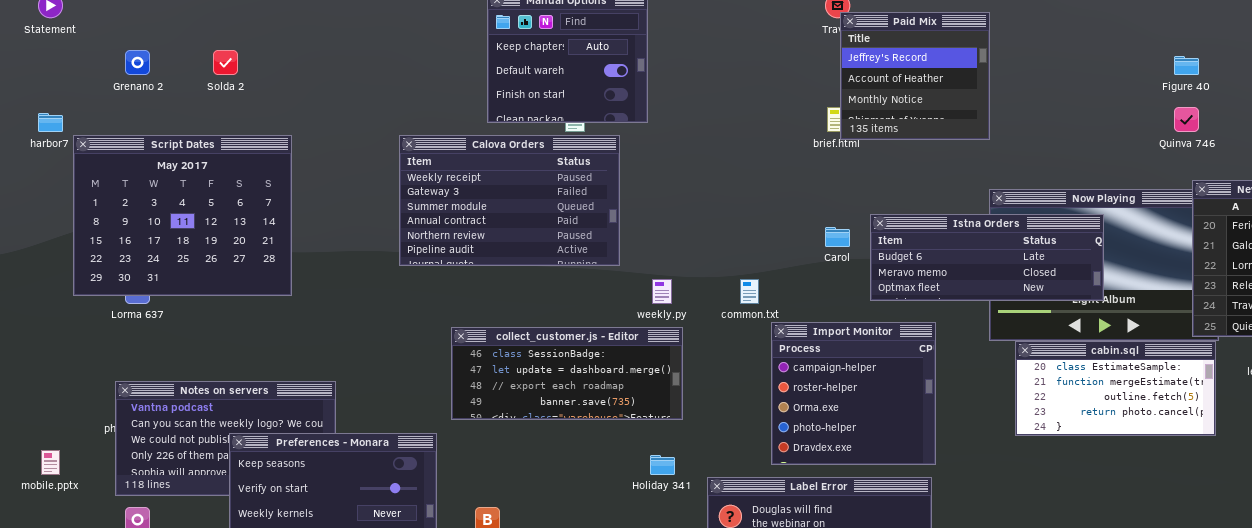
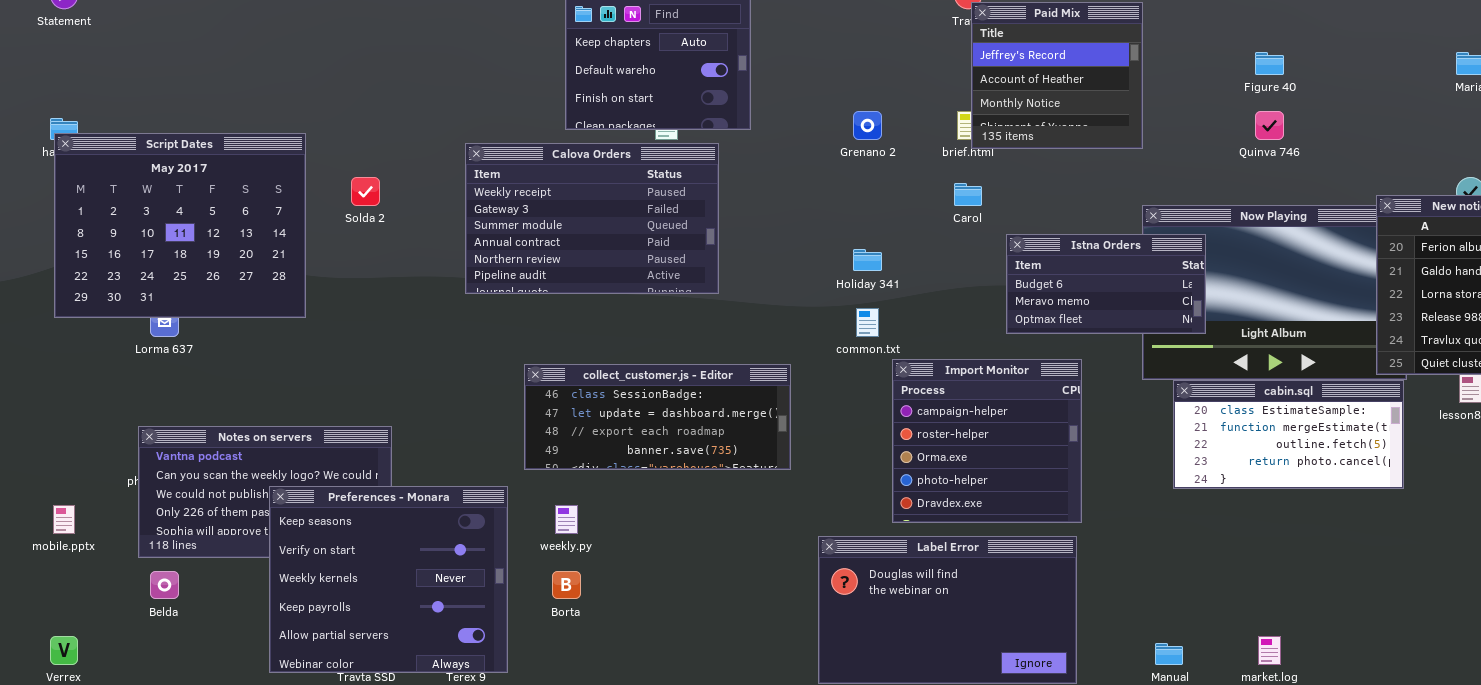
Grenano 2: [125,50,150,75] -> [853,111,882,140], moved
Solda 2: [213,50,238,75] -> [351,177,380,206], moved
Figure 40: [1174,56,1199,75] -> [1255,52,1284,75], moved
Quinva 746: [1174,107,1199,132] -> [1255,111,1284,140], moved
Script Dates: [73,135,292,296] -> [54,133,306,318], moved
Istna Orders: [870,214,1104,301] -> [1006,234,1206,334], resized
Carol: [825,227,850,247] -> [954,183,982,206], moved
weekly.py: [652,279,672,304] -> [555,505,578,534], moved
Holiday 341: [650,455,675,475] -> [853,249,882,271], moved

